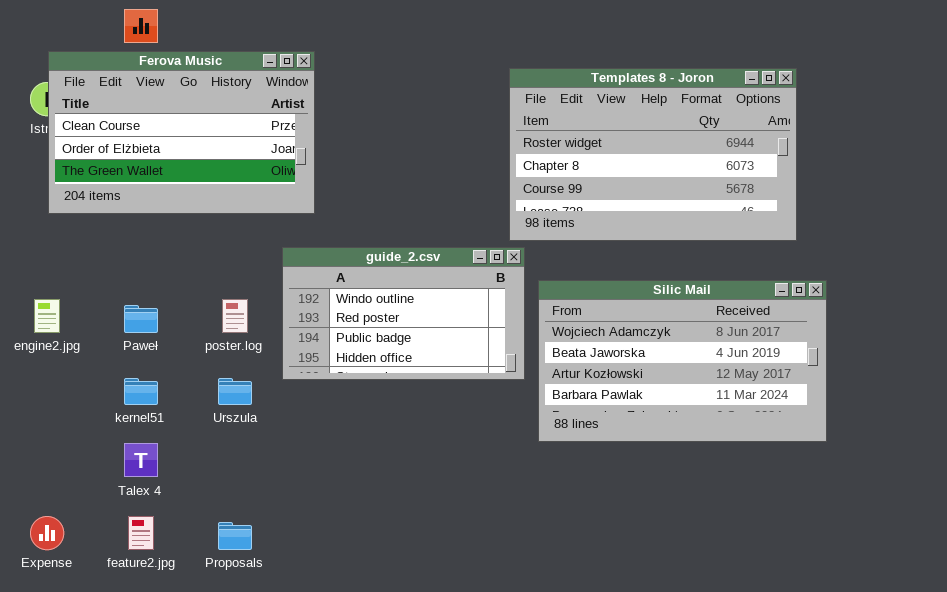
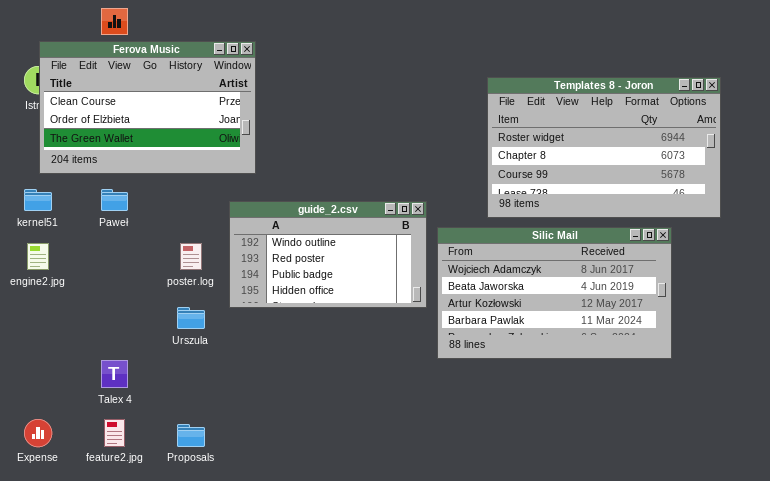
Templates 8 - Joron: [509,68,797,241] -> [487,77,721,218], moved
Paweł: [124,305,158,333] -> [101,189,128,211], moved
kernel51: [124,378,158,405] -> [24,189,52,211], moved

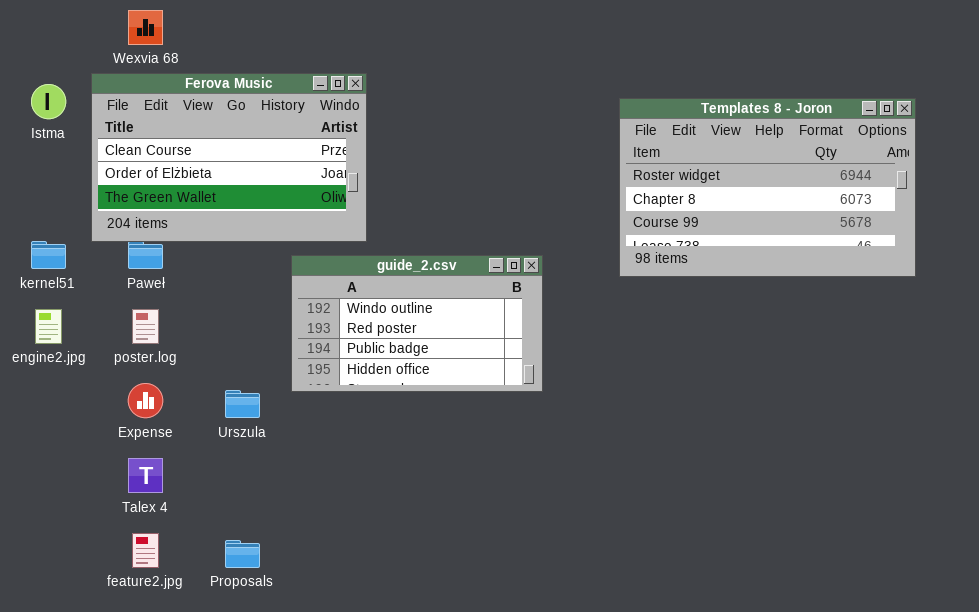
Ferova Music: [39,41,256,174] -> [91,73,367,242], moved
Silic Mail: [437,227,672,359] -> none, closed
poster.log: [180,243,202,270] -> [132,309,159,344], moved
Expense: [24,419,52,447] -> [128,383,163,418], moved

